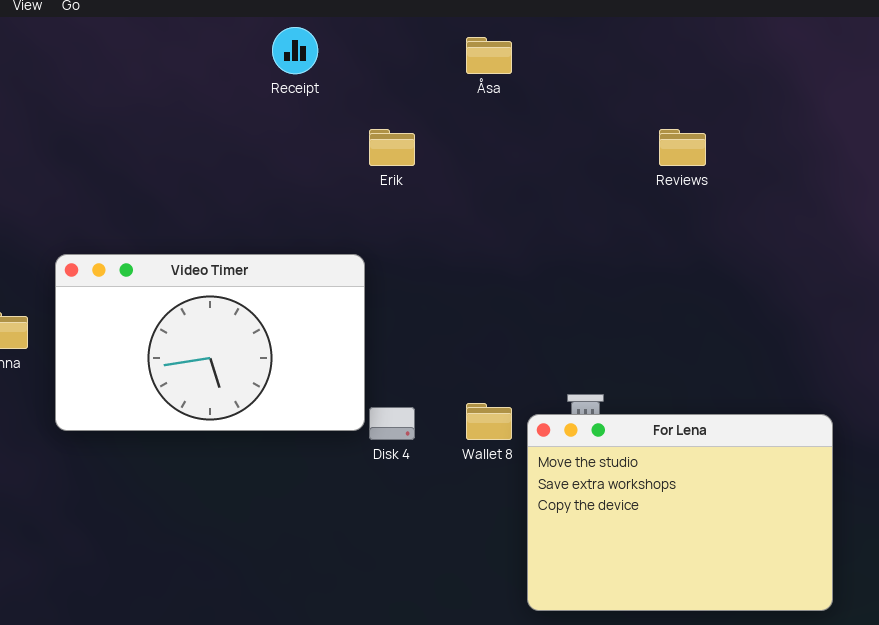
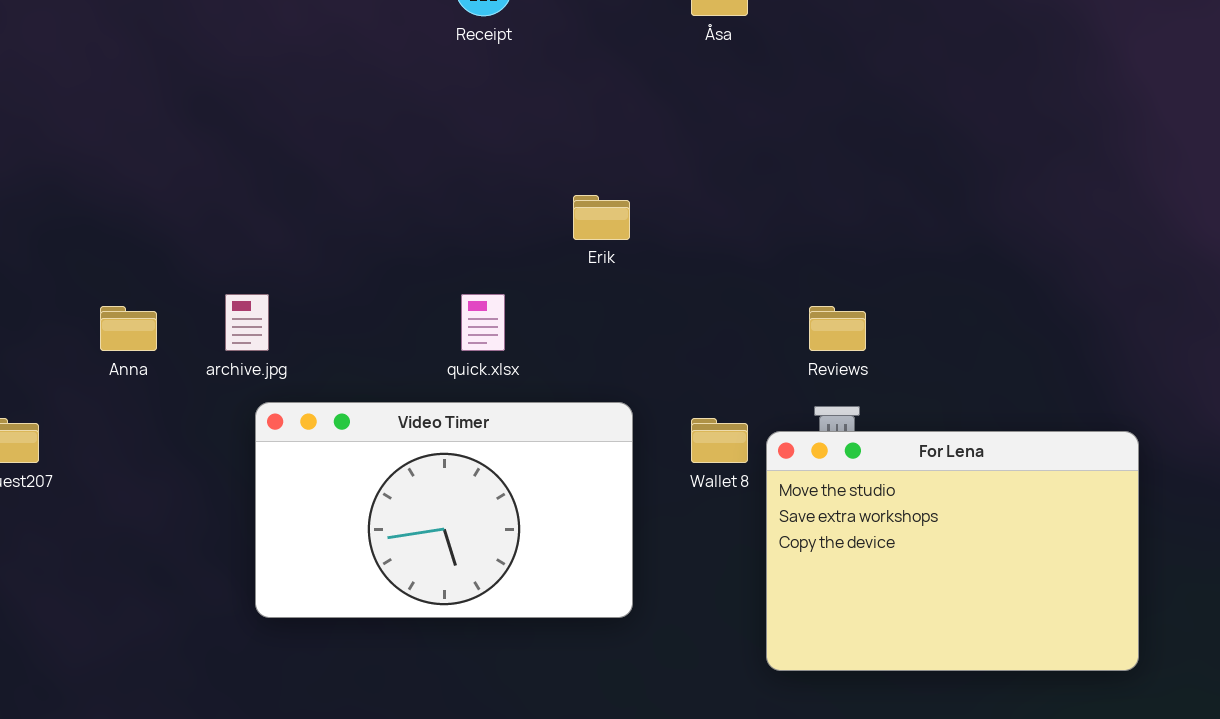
Erik: [369,129,415,166] -> [573,195,630,240], moved
Reviews: [659,129,706,166] -> [809,306,866,351], moved
Video Timer: [55,254,365,431] -> [255,402,633,618], moved

